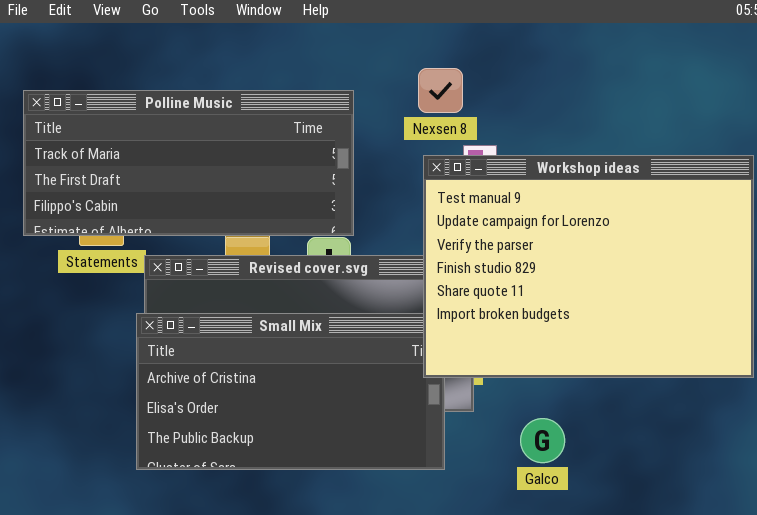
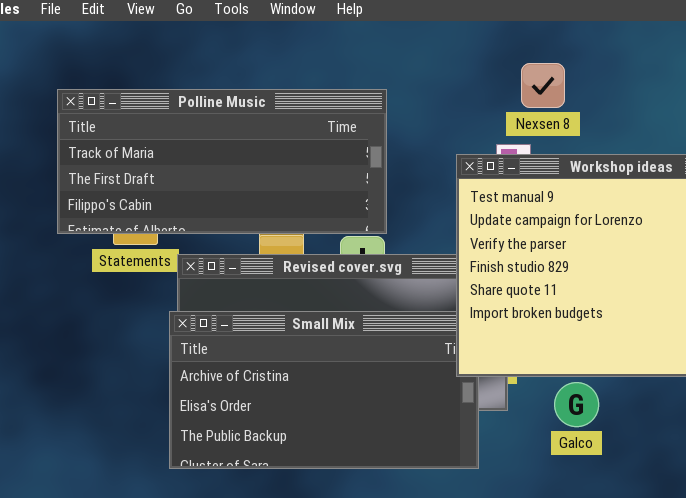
Nexsen 8: [418,68,463,113] -> [521,63,565,108], moved
Galco: [520,418,565,463] -> [554,382,599,427], moved

